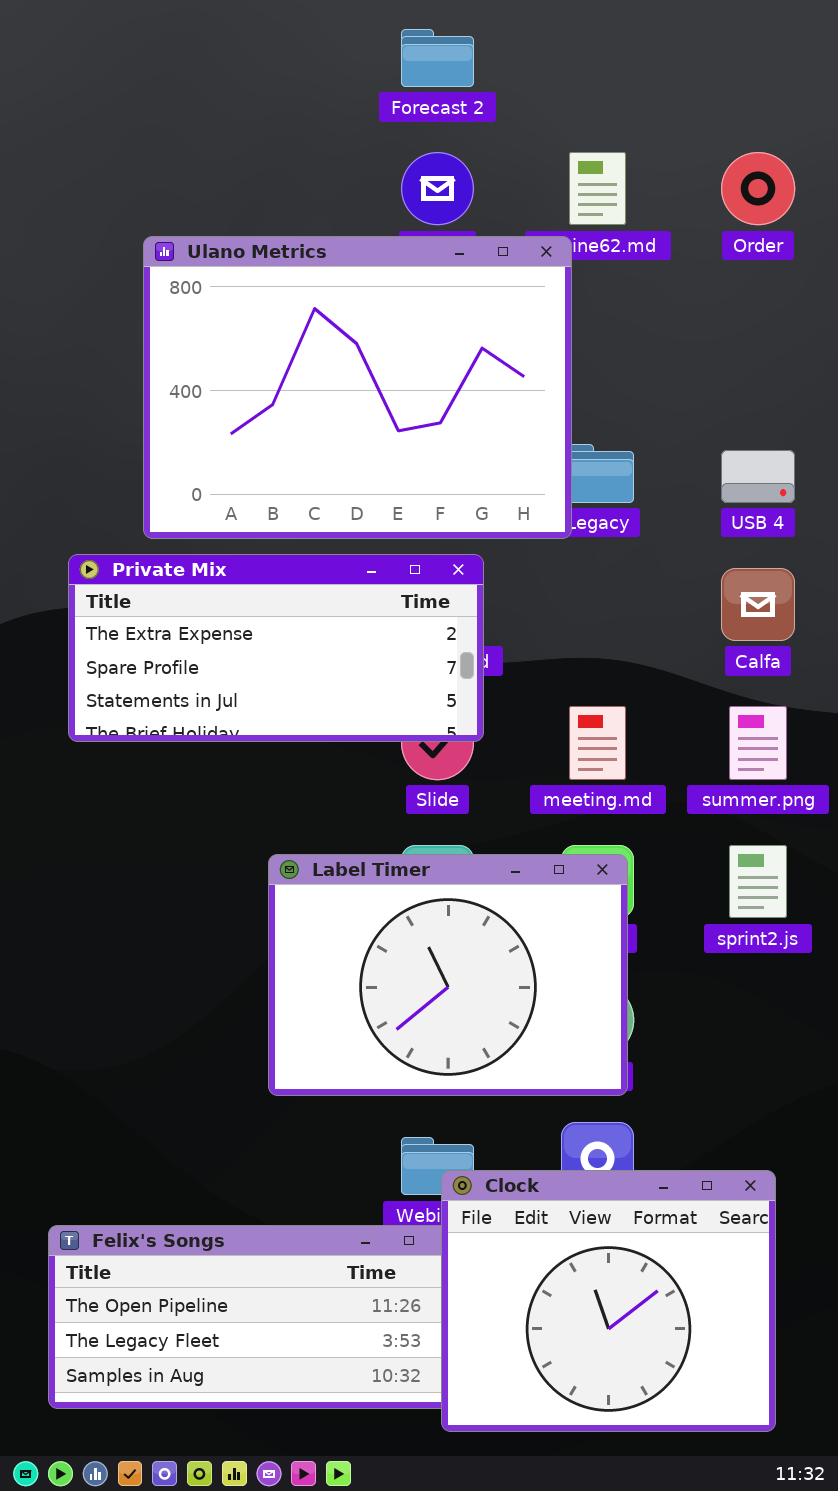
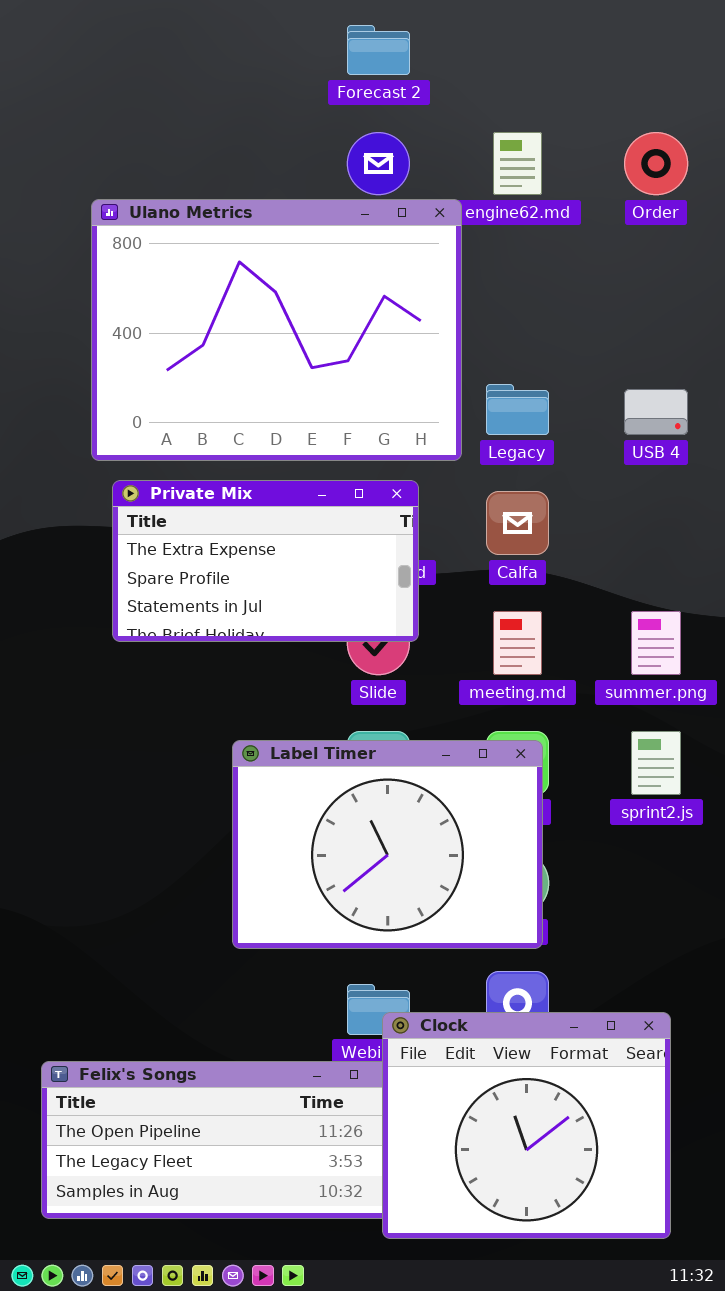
Ulano Metrics: [143,236,572,539] -> [91,199,462,461], moved
Private Mix: [68,554,484,742] -> [112,480,419,642], resized
Calfa: [721,568,795,641] -> [486,491,549,555], moved

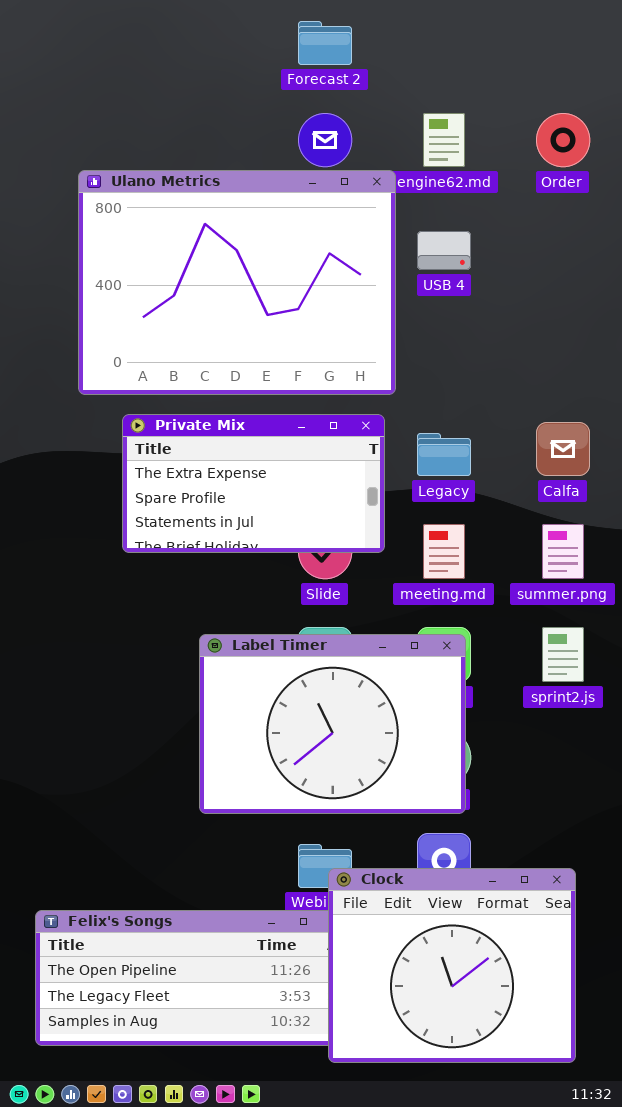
Legacy: [486,384,549,435] -> [417,433,471,476], moved
USB 4: [624,389,688,435] -> [417,231,471,270], moved
Private Mix: [112,480,419,642] -> [122,414,385,553], moved
Calfa: [486,491,549,555] -> [536,422,590,476], moved

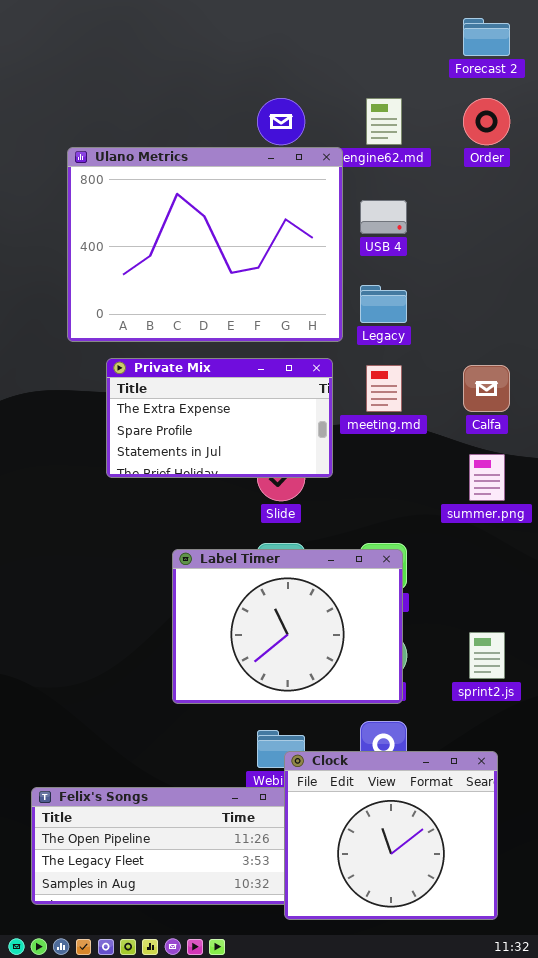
Forecast 2: [298,21,352,65] -> [463,18,510,56], moved
Legacy: [417,433,471,476] -> [360,285,407,323], moved
meeting.md: [423,524,465,579] -> [366,365,402,412], moved
sprint2.js: [542,627,584,682] -> [469,632,505,679], moved

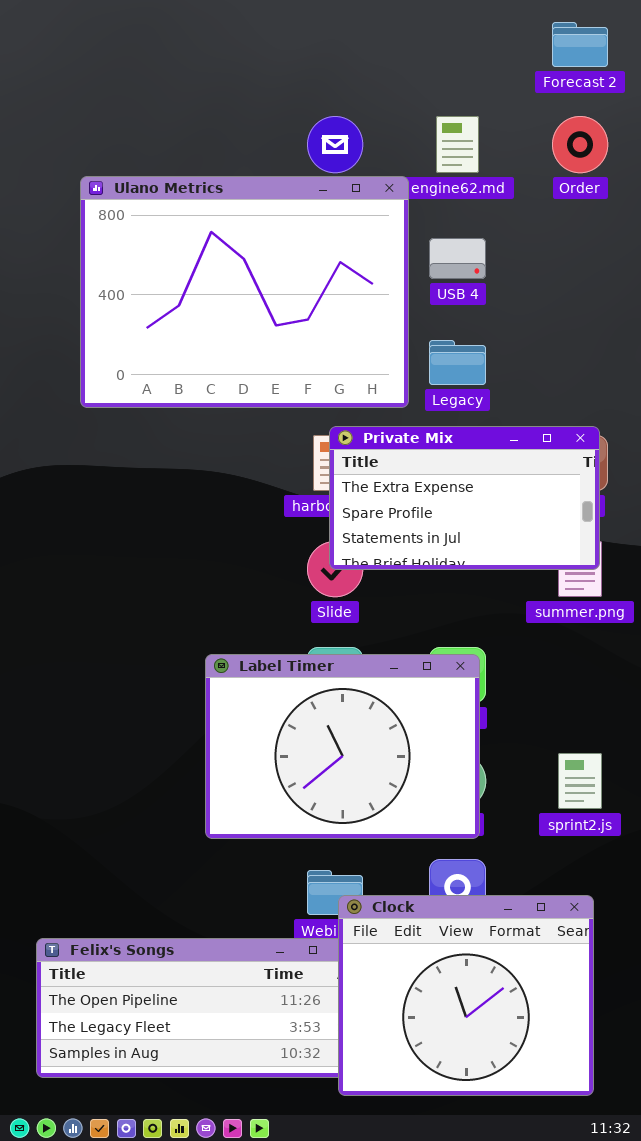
Private Mix: [106,358,333,478] -> [329,426,600,570], moved

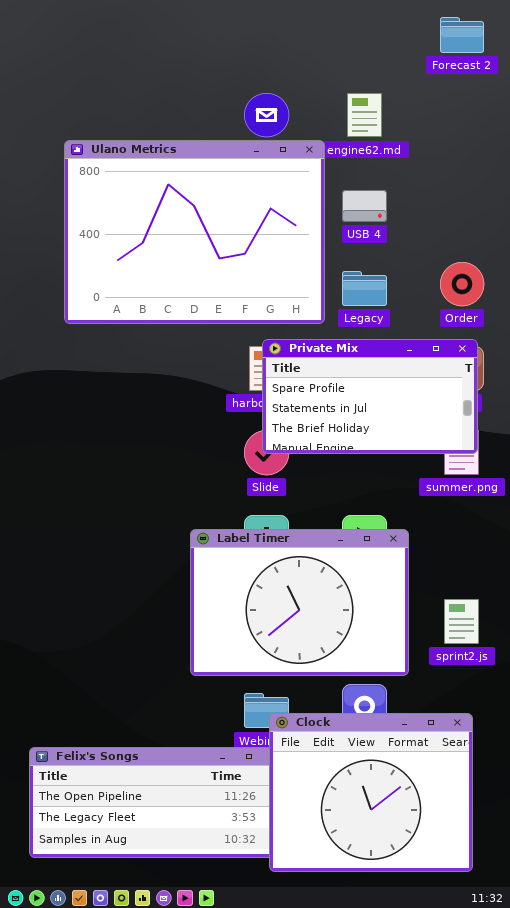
Order: [552,116,608,173] -> [440,262,484,306], moved
Private Mix: [329,426,600,570] -> [262,339,478,454], scrolled down 1 row
Label Timer: [205,654,480,839] -> [190,529,409,676], moved

